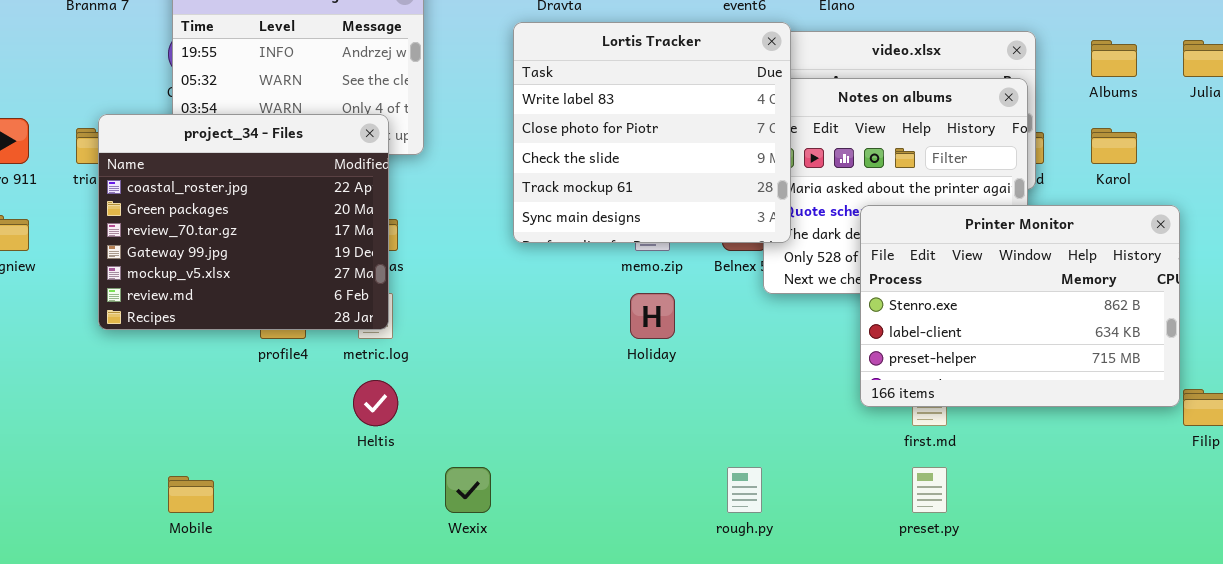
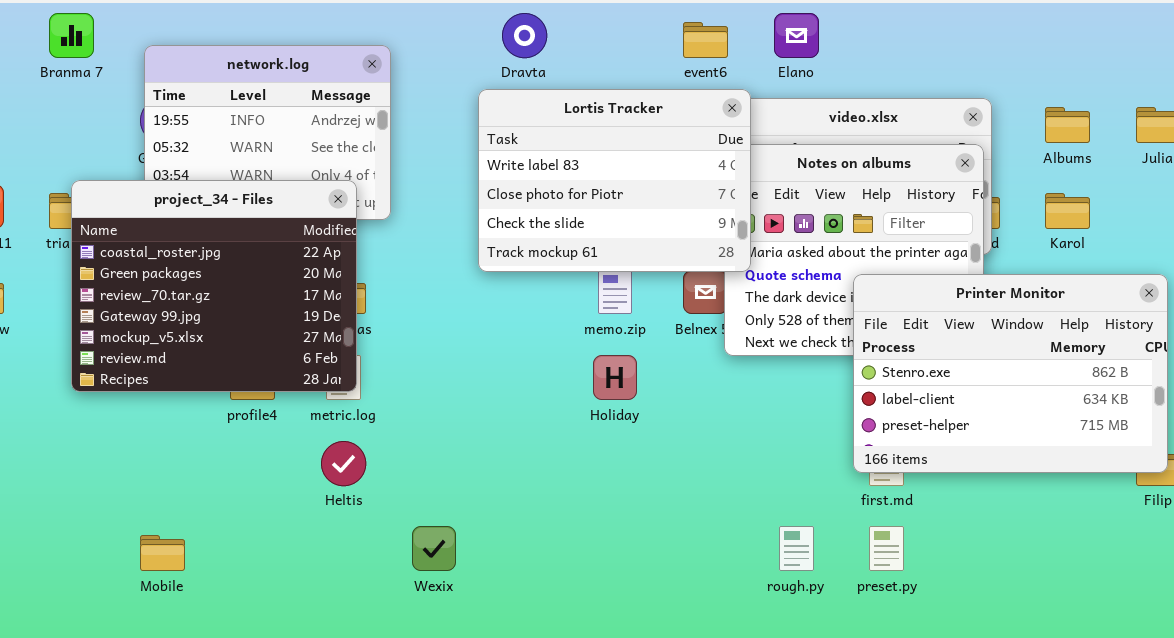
Lortis Tracker: [513,22,791,243] -> [478,89,751,272], resized
Printer Monitor: [860,205,1180,407] -> [853,274,1168,473], moved
rough.py: [727,467,762,513] -> [779,526,814,571], moved

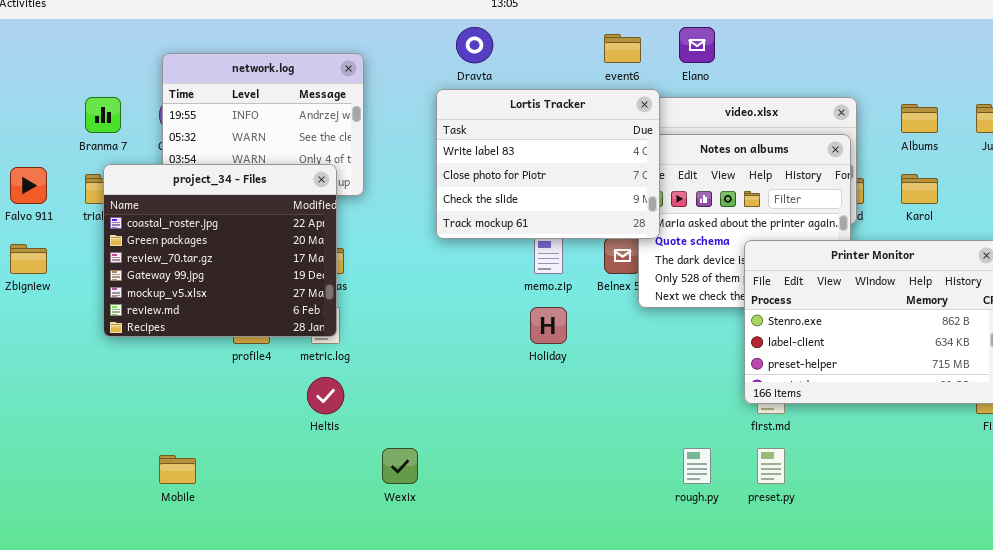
Branma 7: [49,13,94,58] -> [85,97,121,133], moved

